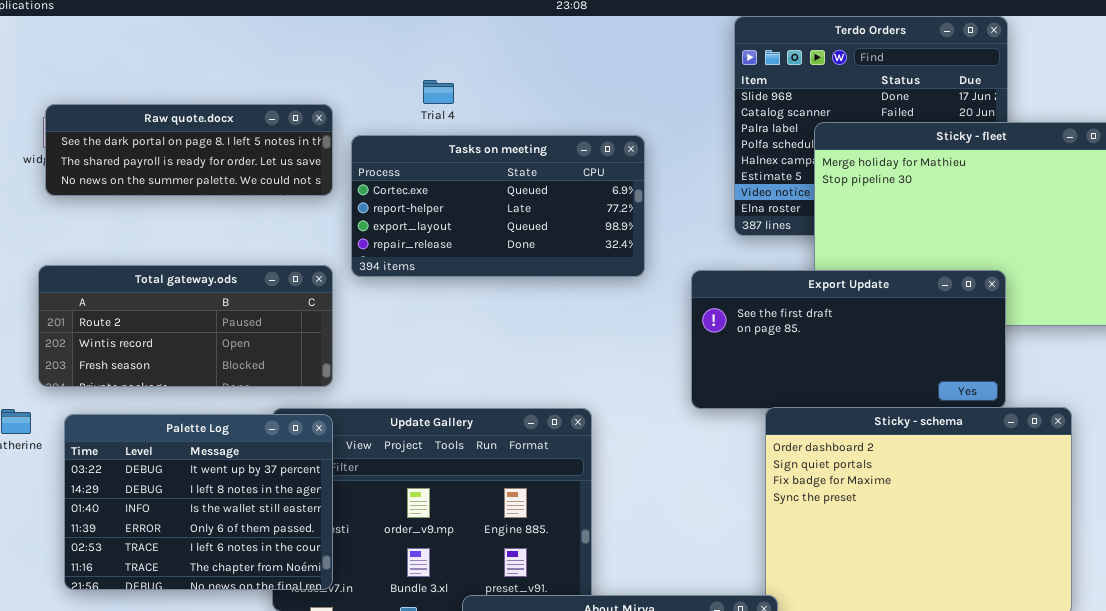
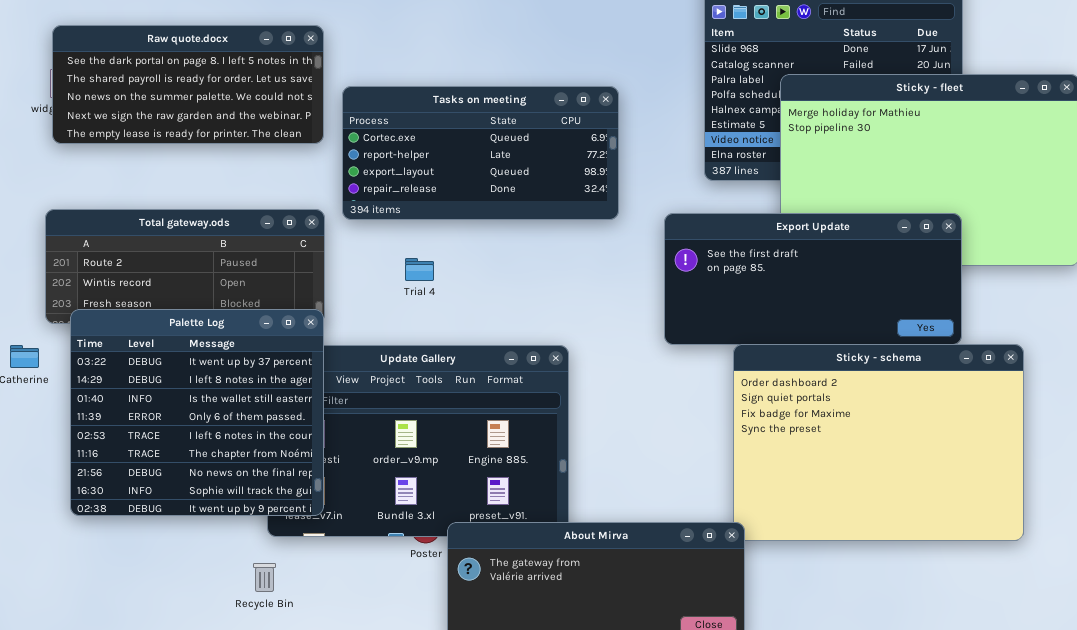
Trial 4: [423,80,454,104] -> [405,258,434,281], moved
Raw quote.docx: [45,104,333,196] -> [52,25,324,144], resized
Palette Log: [64,414,333,590] -> [70,309,324,516], resized

